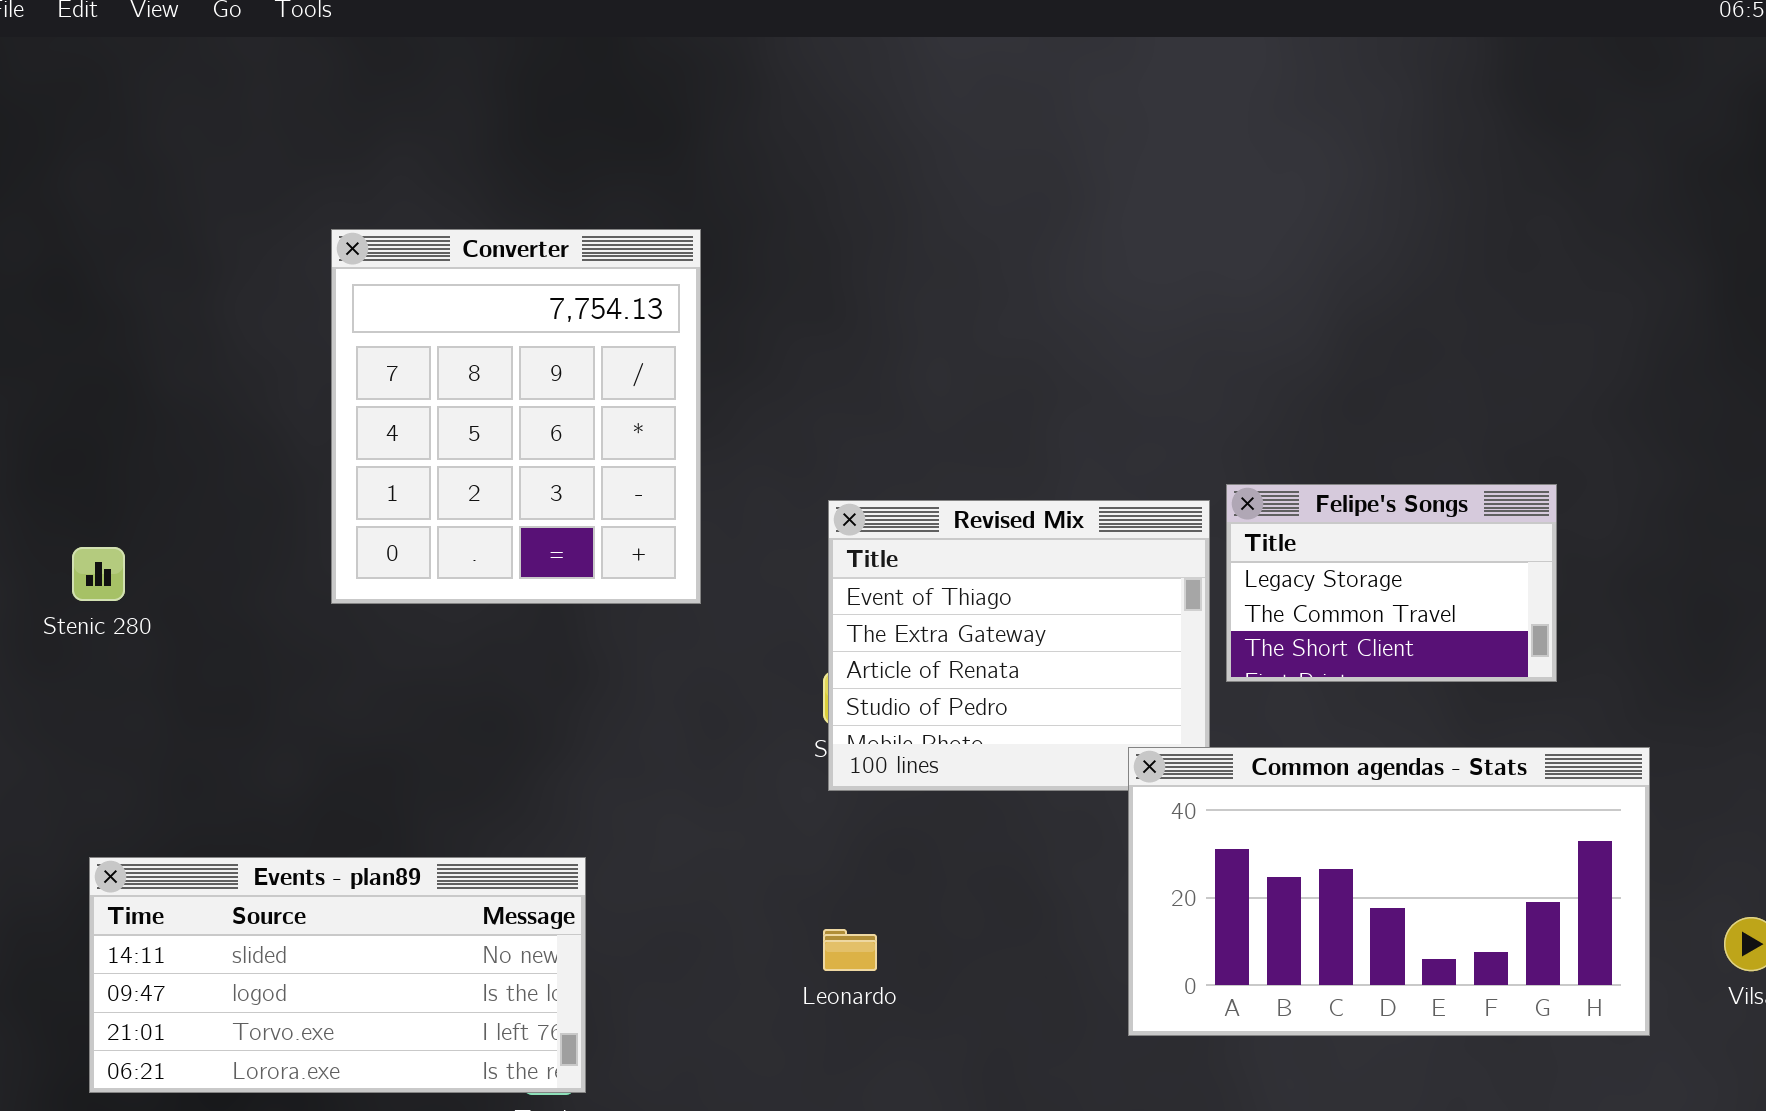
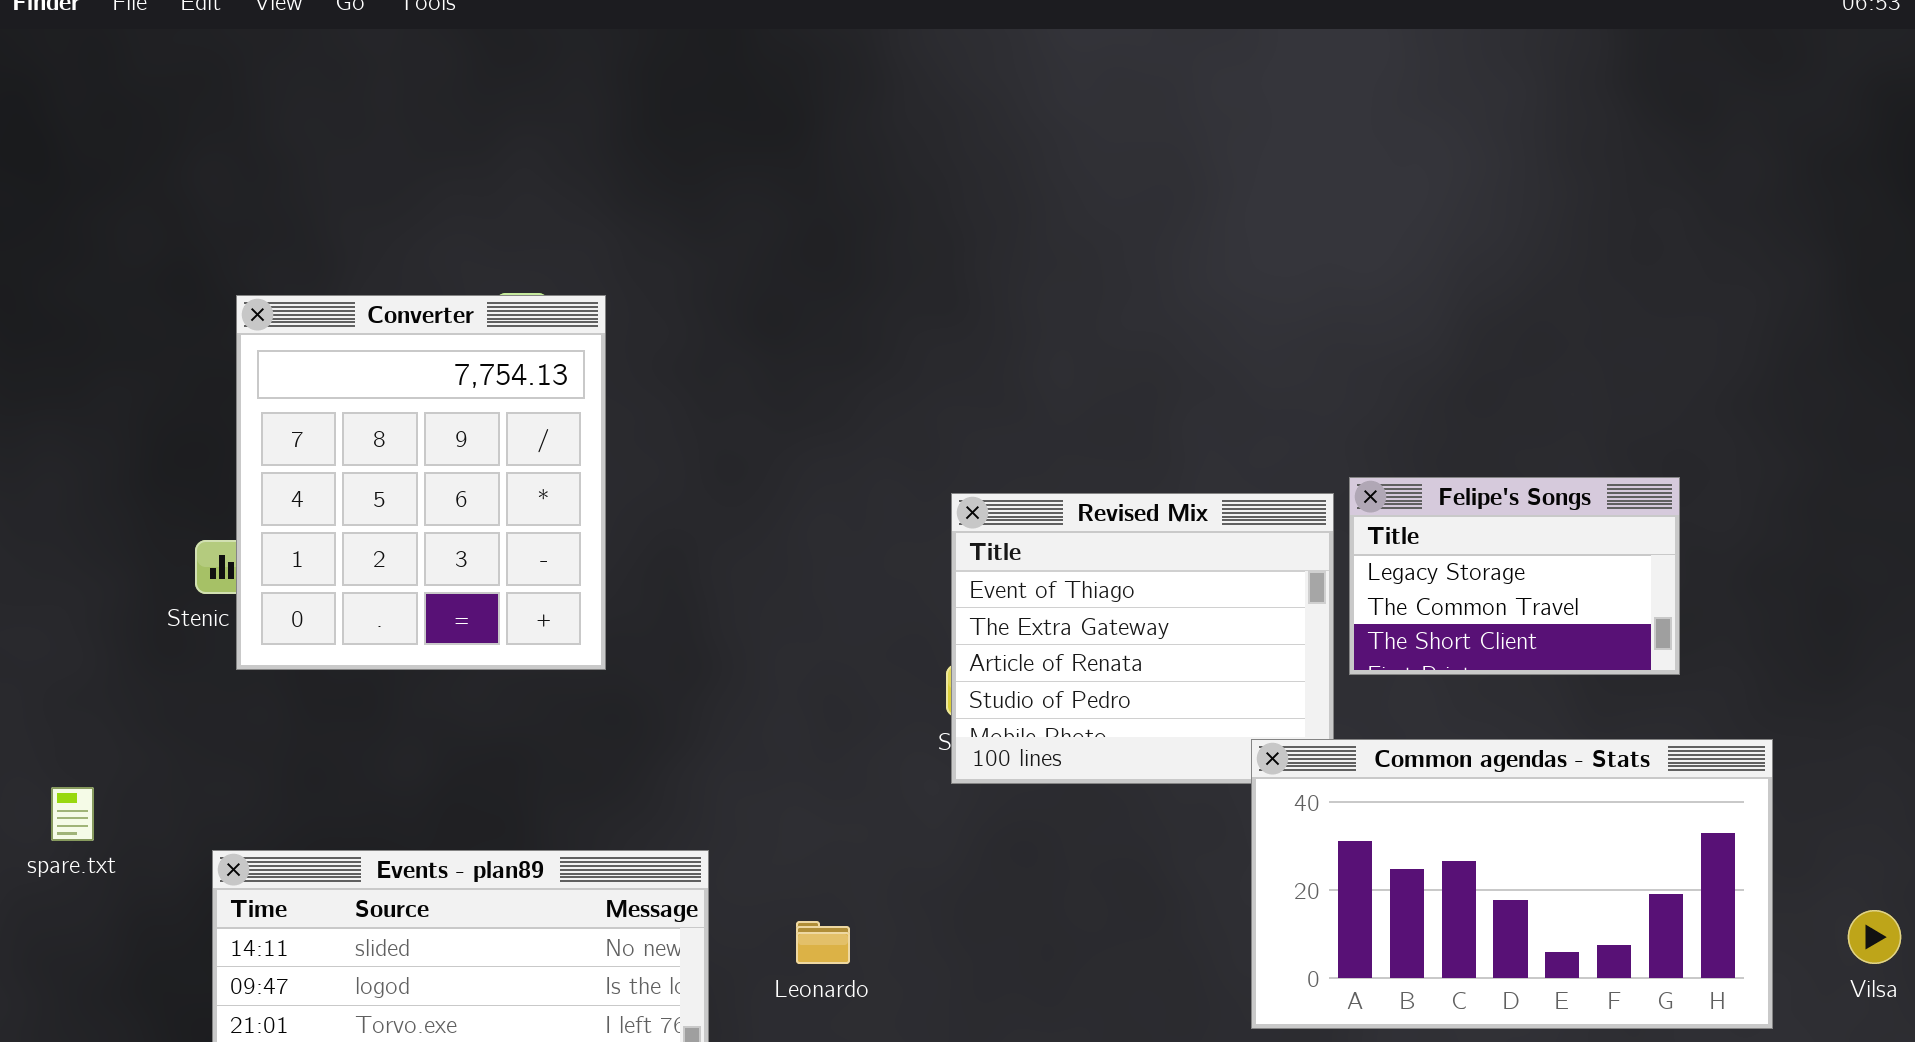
Converter: [331,229,701,604] -> [236,295,606,670], moved
Leonardo: [823,929,877,971] -> [796,921,850,964], moved

